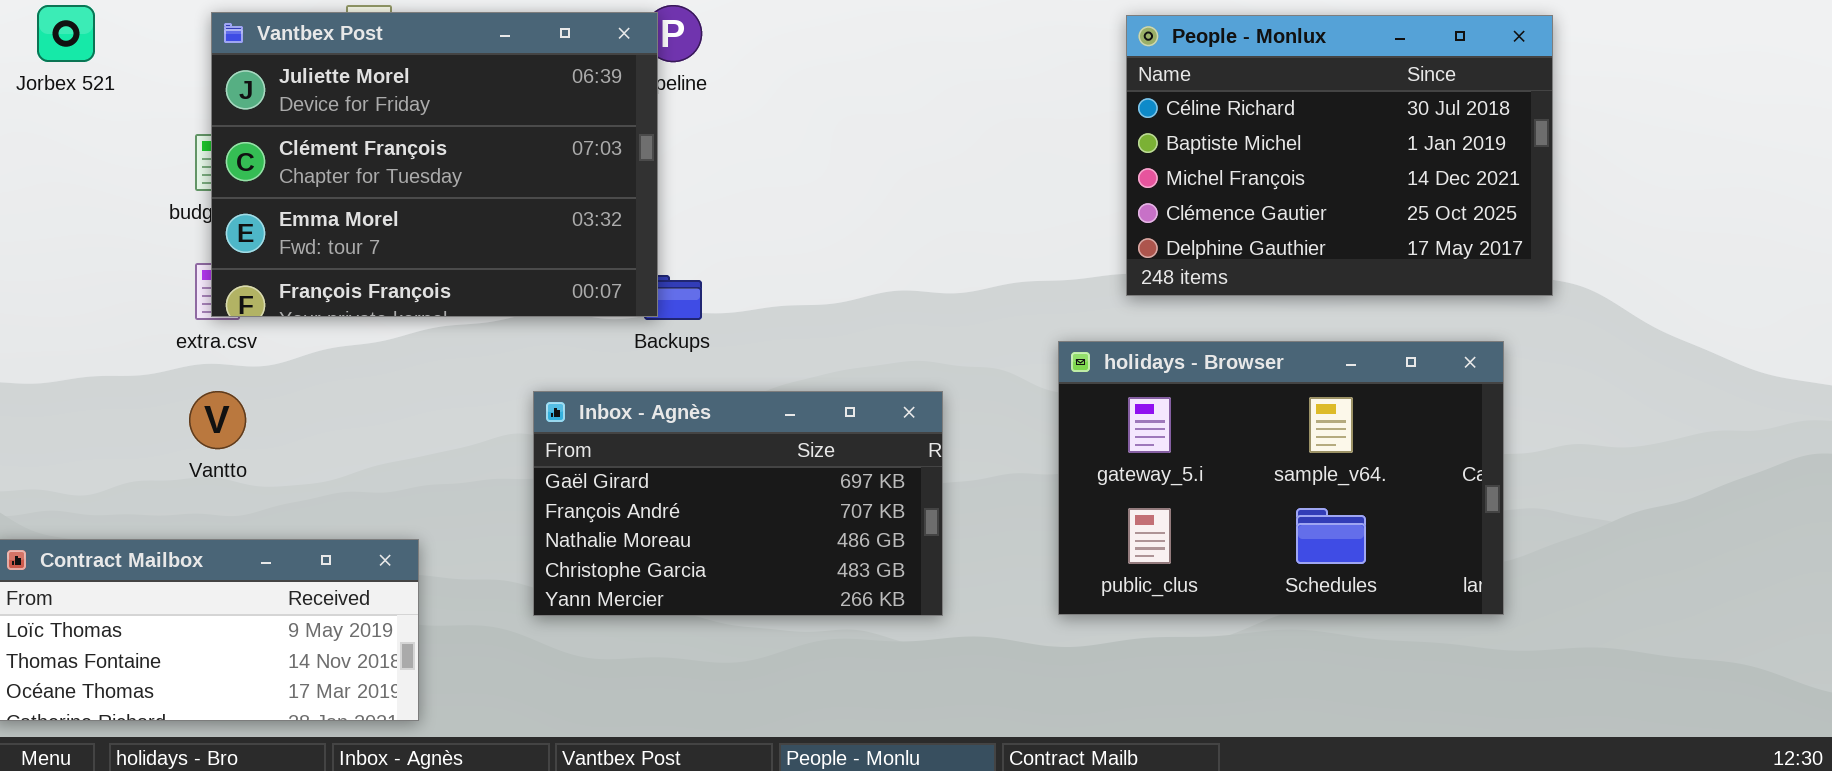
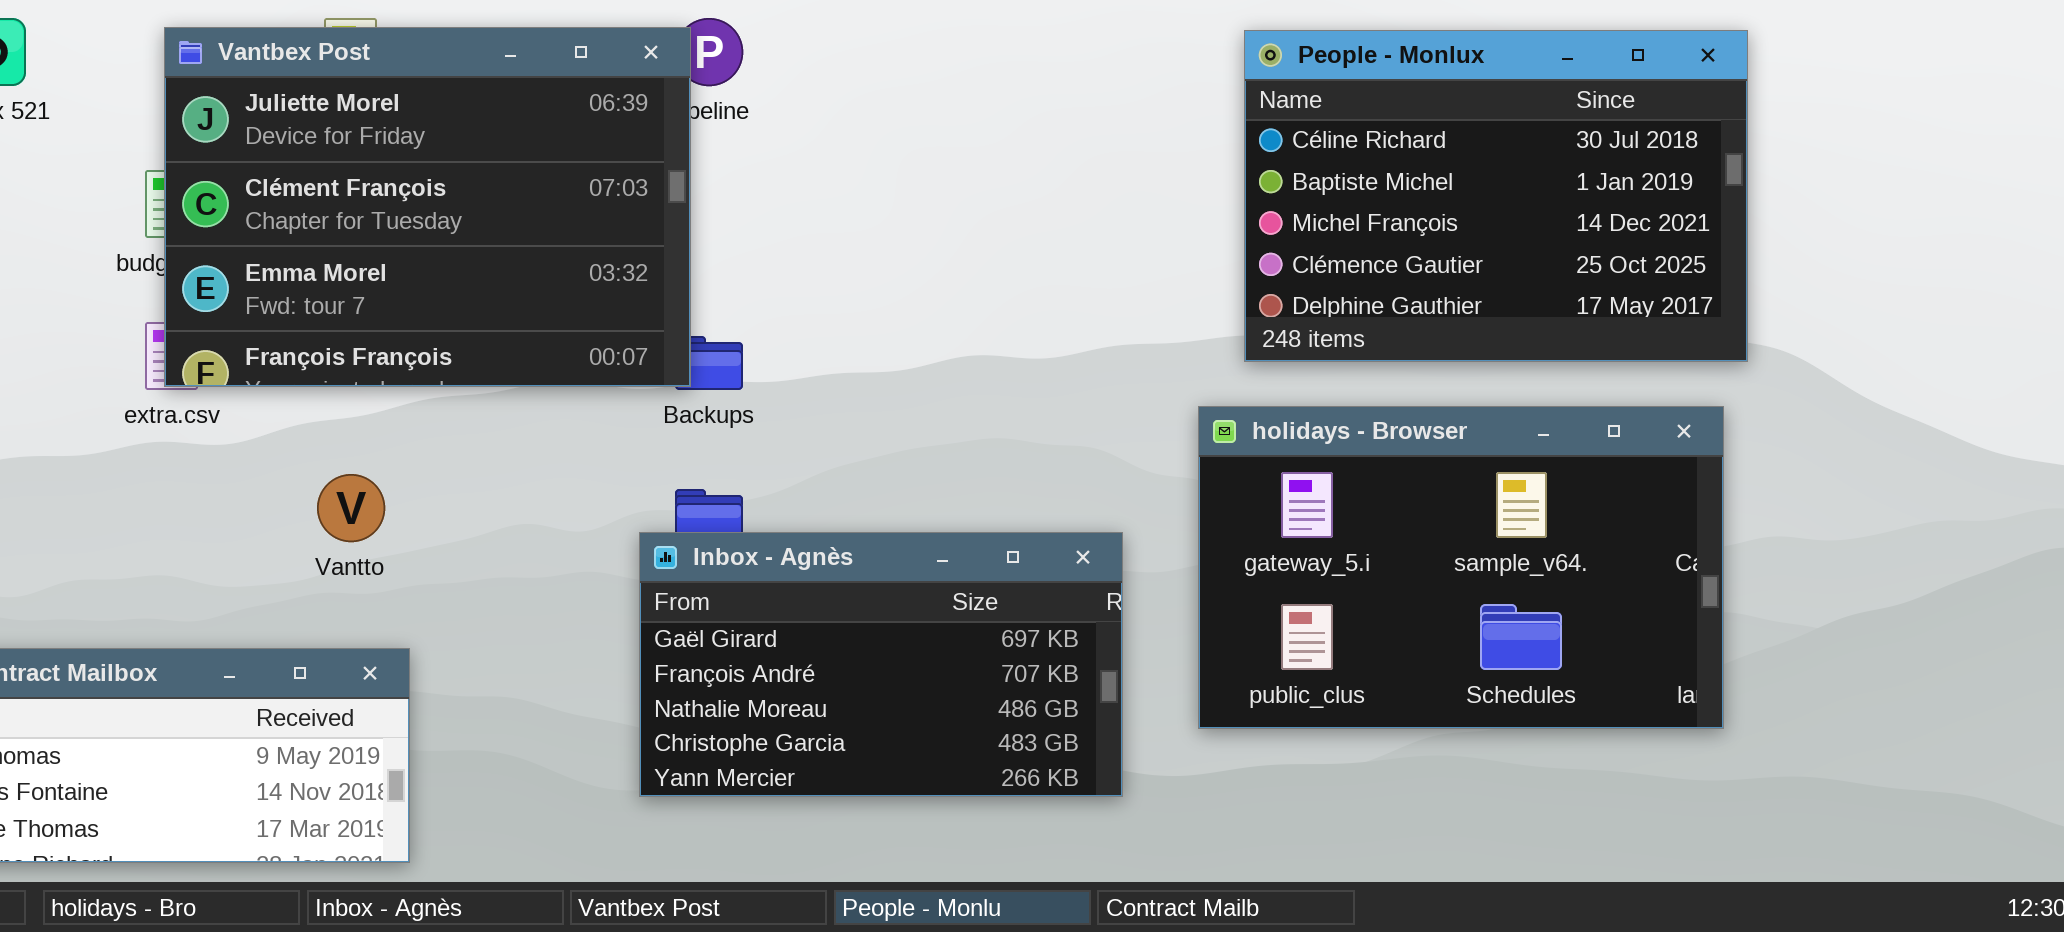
holidays - Browser: [1058,341,1504,615] -> [1198,406,1724,729], moved
Vantto: [189,391,246,449] -> [317,474,385,542], moved
Inbox - Agnès: [533,391,943,616] -> [639,532,1123,797], moved

